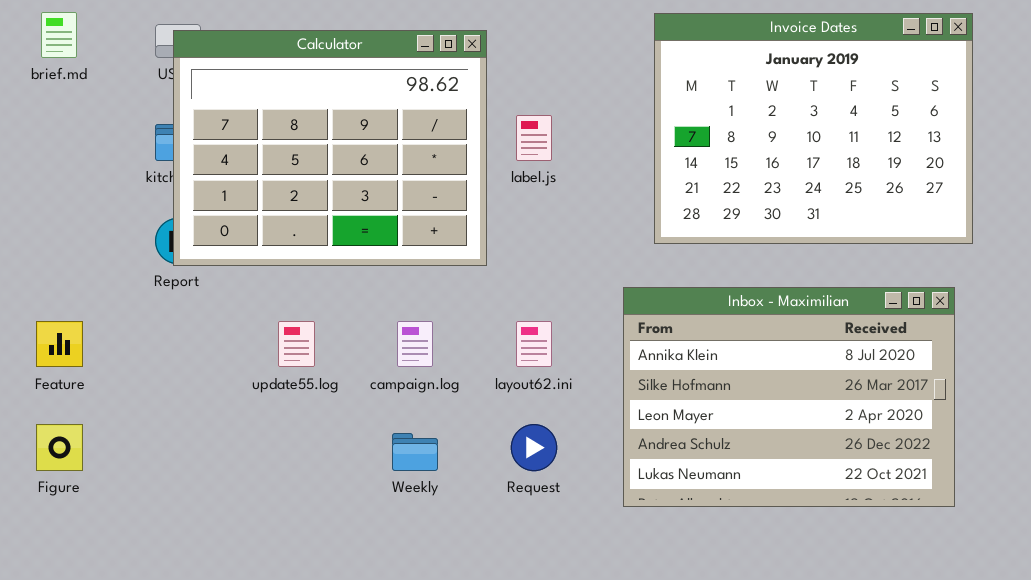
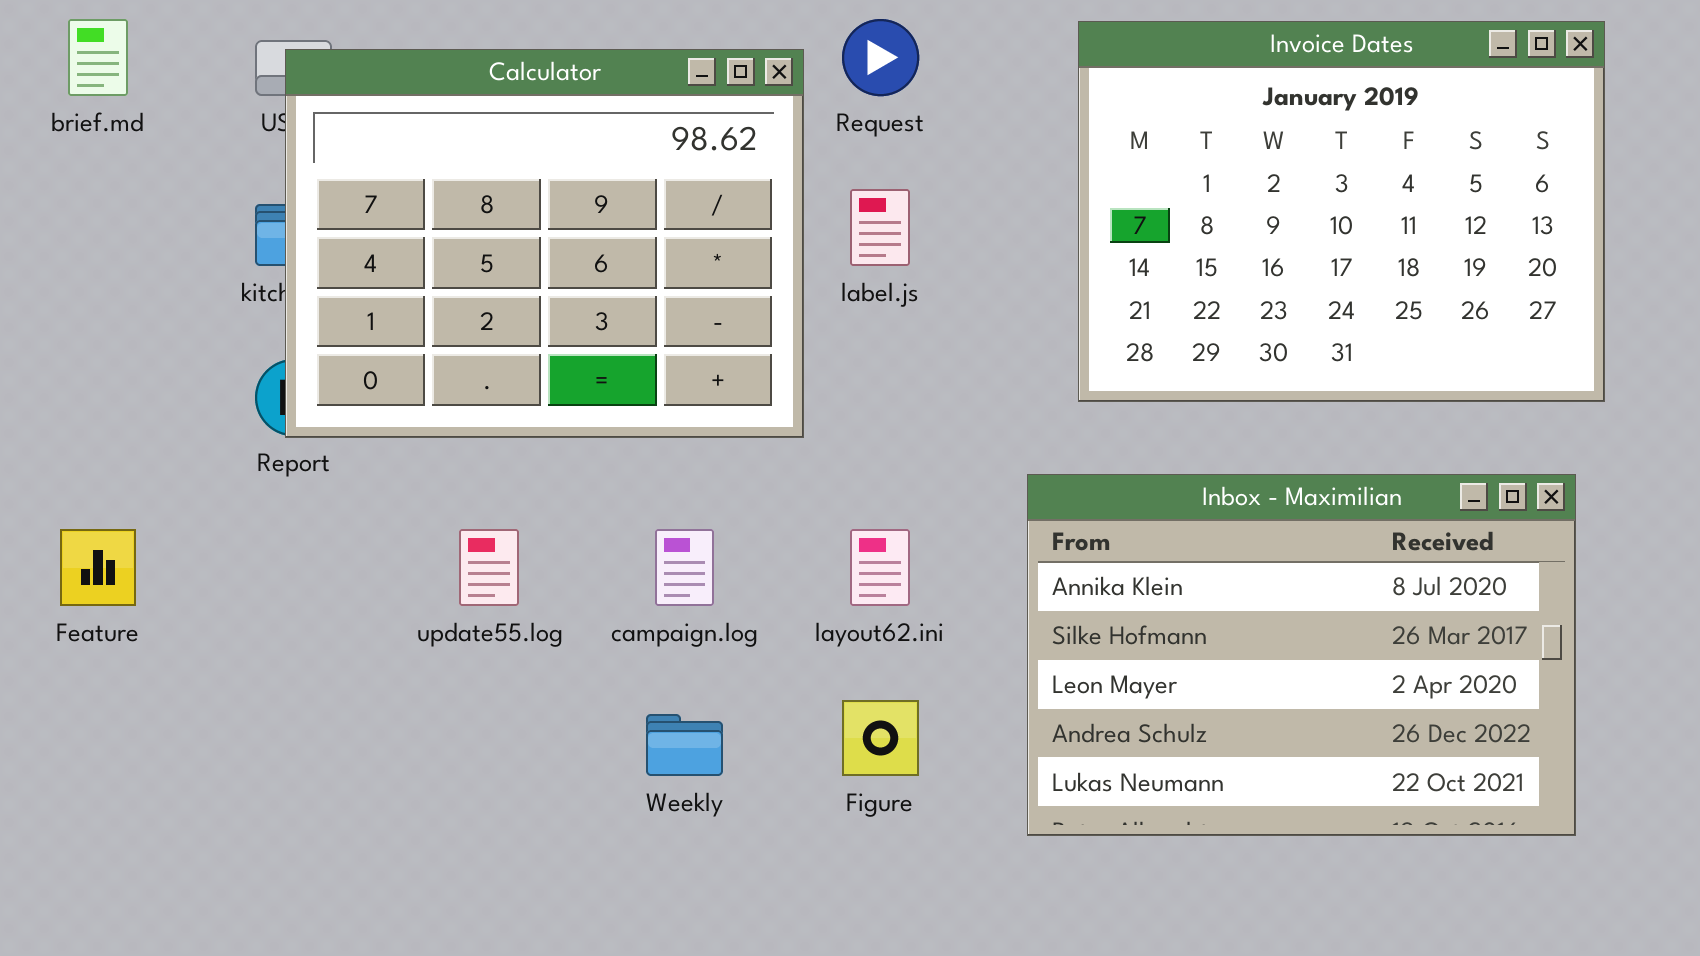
Figure: [36,424,83,471] -> [842,700,919,776], moved
Request: [511,424,557,471] -> [842,19,919,96], moved

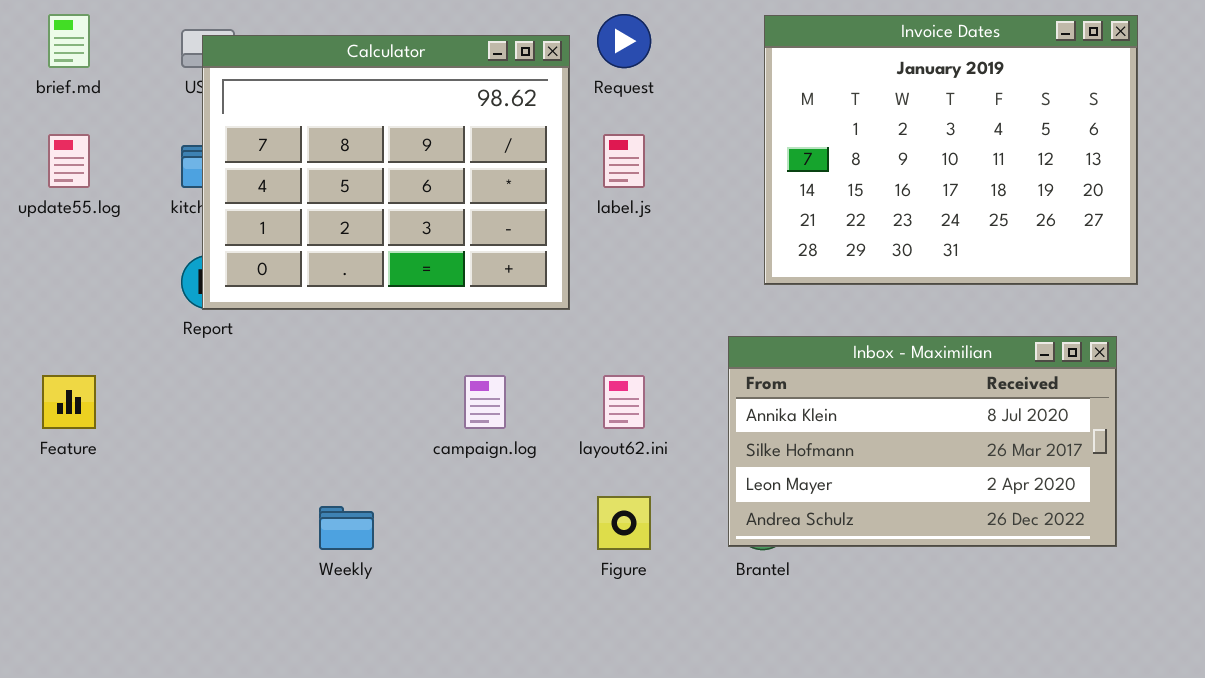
Inbox - Maximilian: [1027,474,1576,836] -> [728,336,1117,547], resized
update55.log: [459,529,519,606] -> [48,134,90,188], moved
Weekly: [646,714,723,776] -> [319,506,374,550], moved

